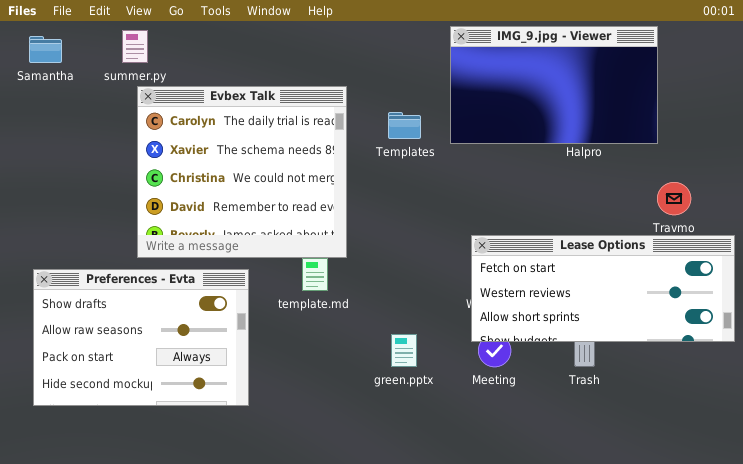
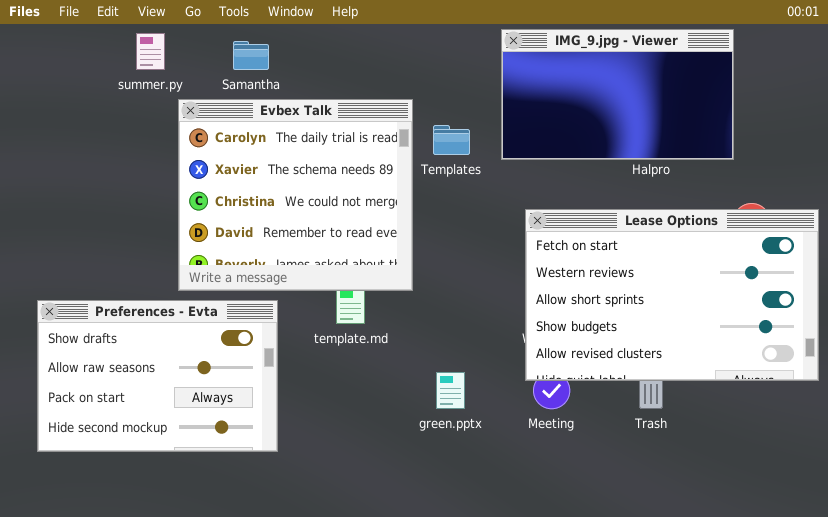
Samantha: [29,36,62,63] -> [233,41,269,70], moved
Evbex Talk: [137,86,347,258] -> [178,99,413,291], moved
Lease Options: [471,235,735,342] -> [525,209,819,381], resized

